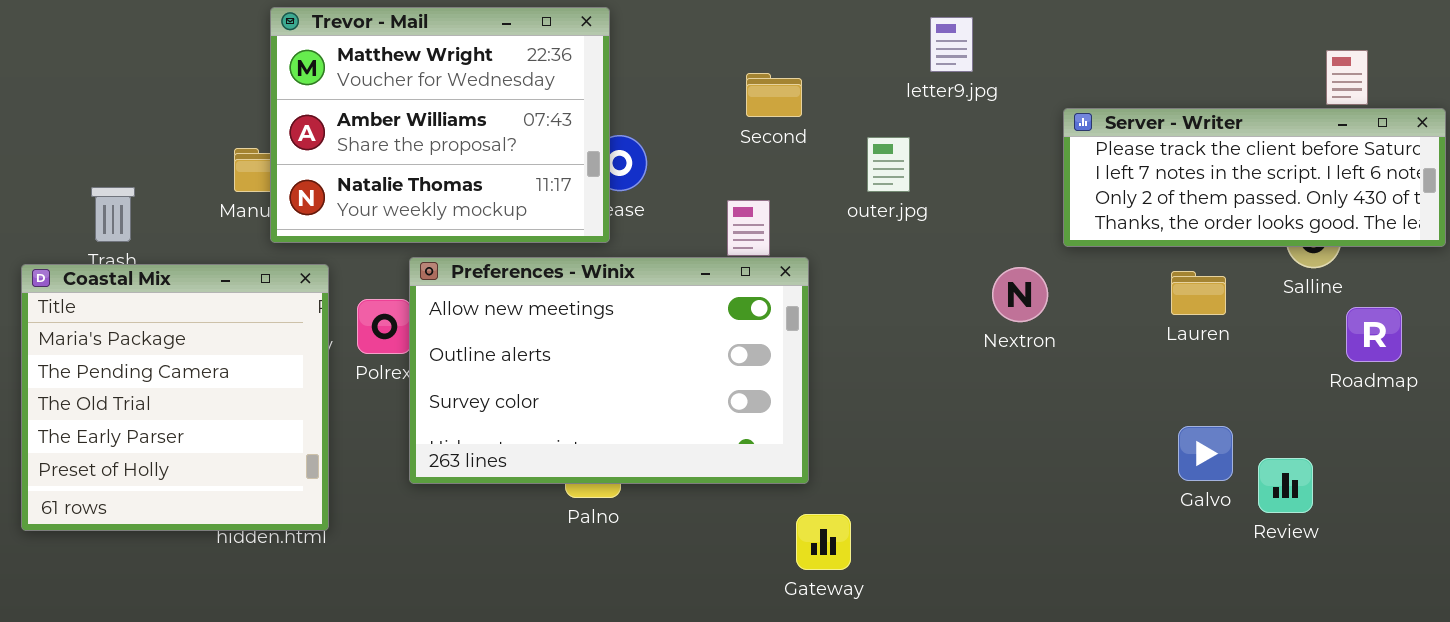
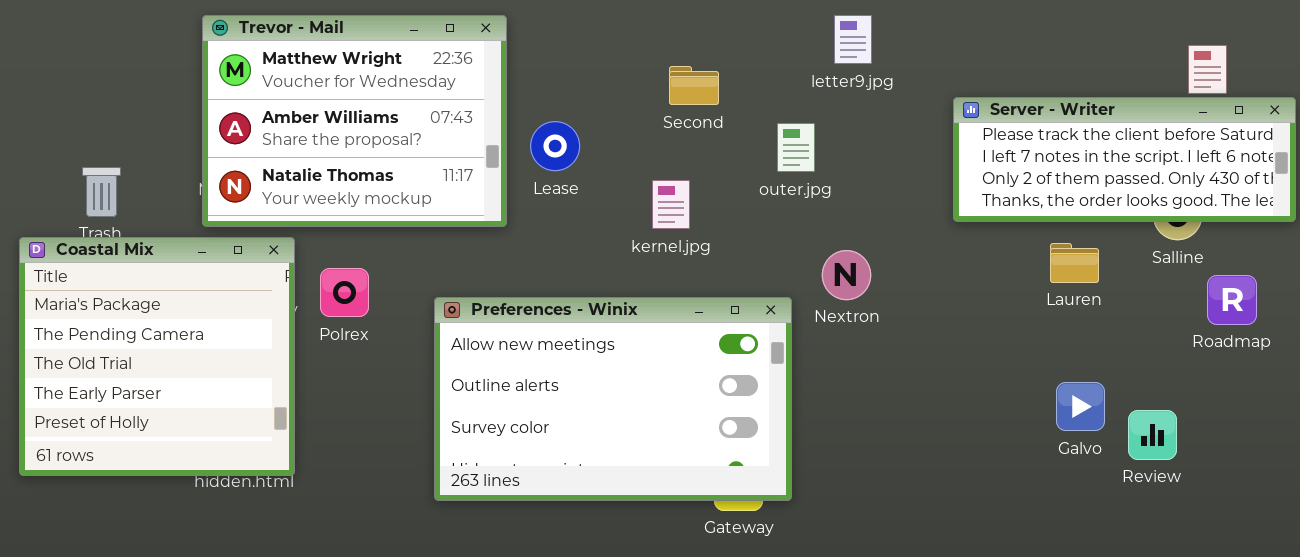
Trevor - Mail: [270,7,610,243] -> [202,15,507,227], moved
Preferences - Winix: [409,257,809,484] -> [434,297,792,501], moved
Nextron: [992,267,1048,322] -> [822,250,871,300], moved

